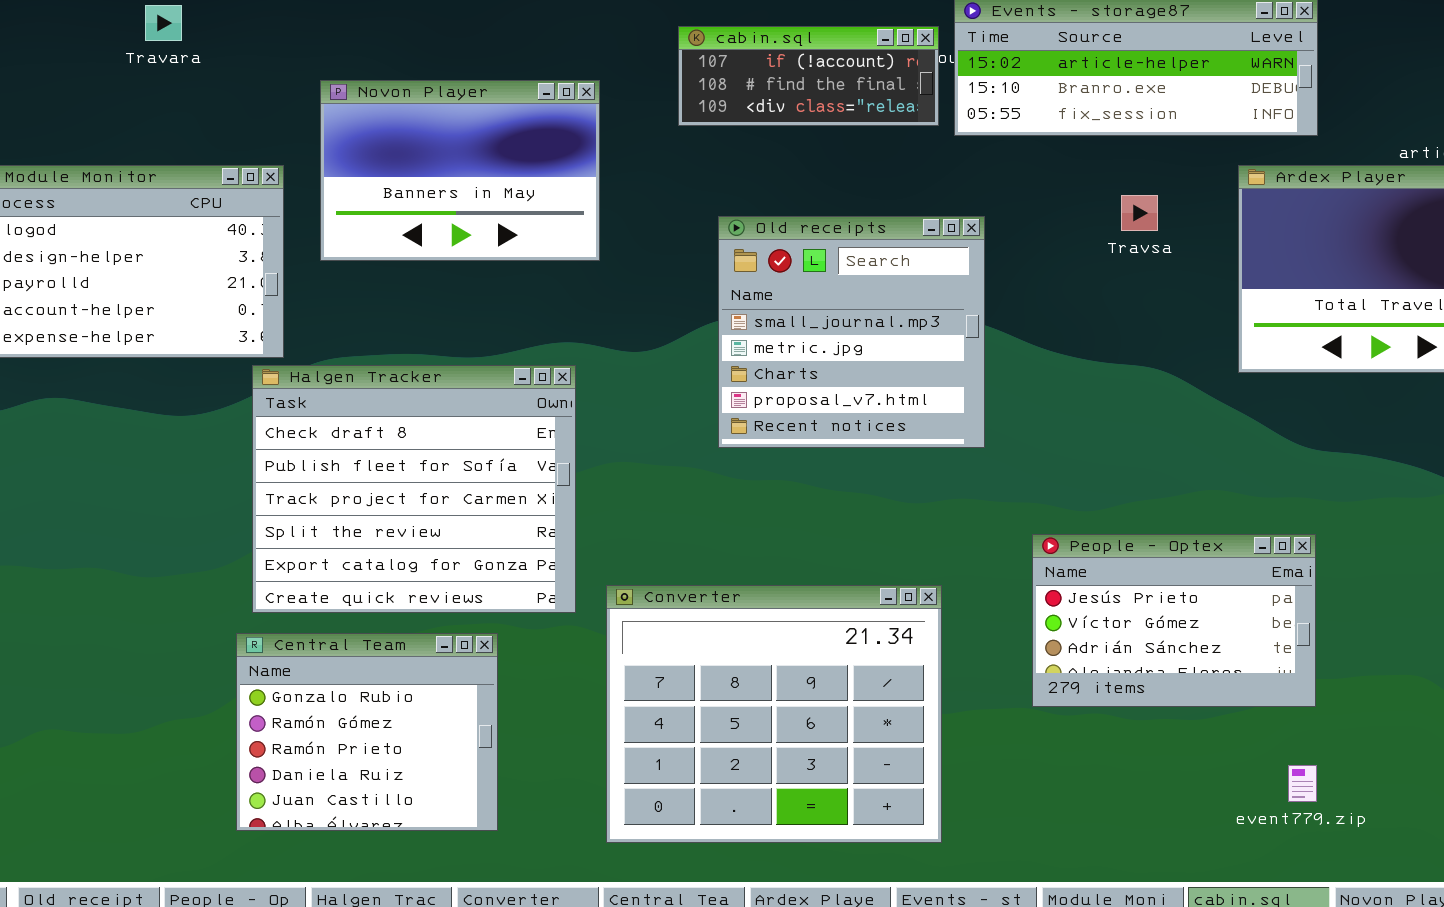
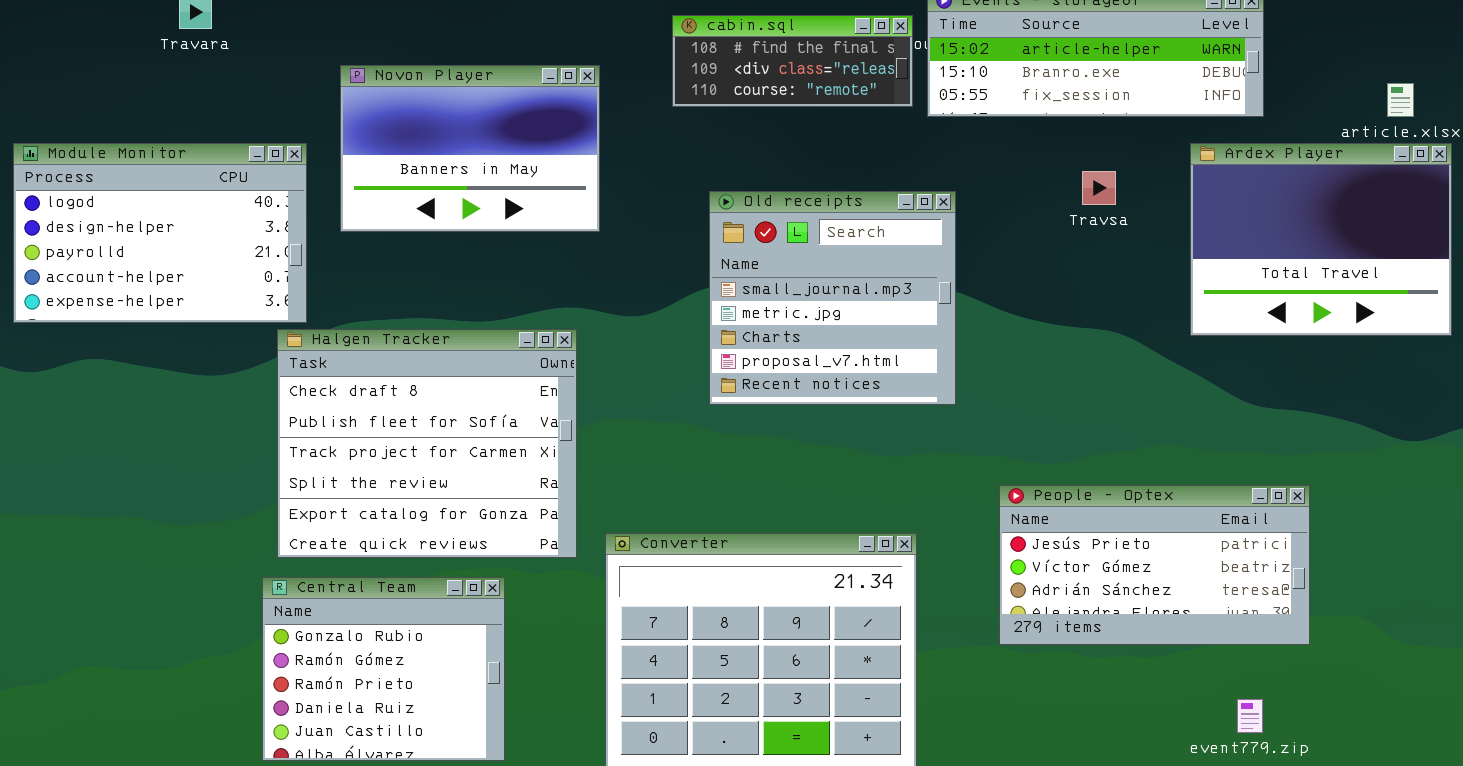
cabin.sql: [678,26,939,126] -> [672,15,913,107], scrolled down 1 row
People - Optex: [1032,534,1316,707] -> [999,485,1310,645], resized

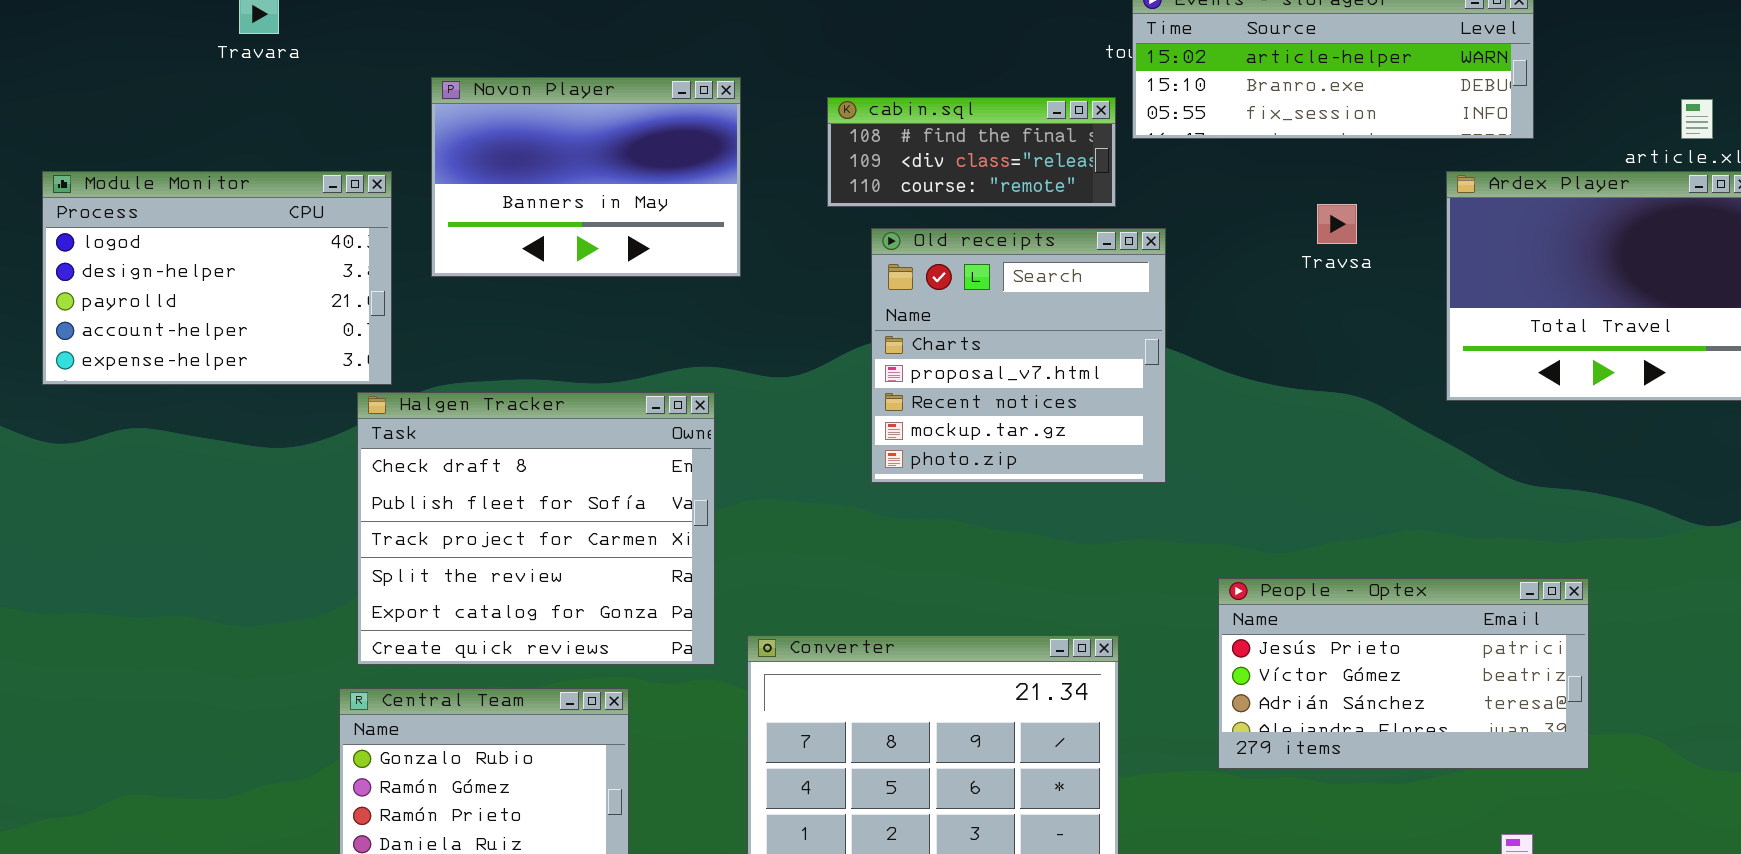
cabin.sql: [672,15,913,107] -> [827,97,1116,207], moved
Old receipts: [709,191,956,405] -> [871,228,1166,483], scrolled down 2 rows

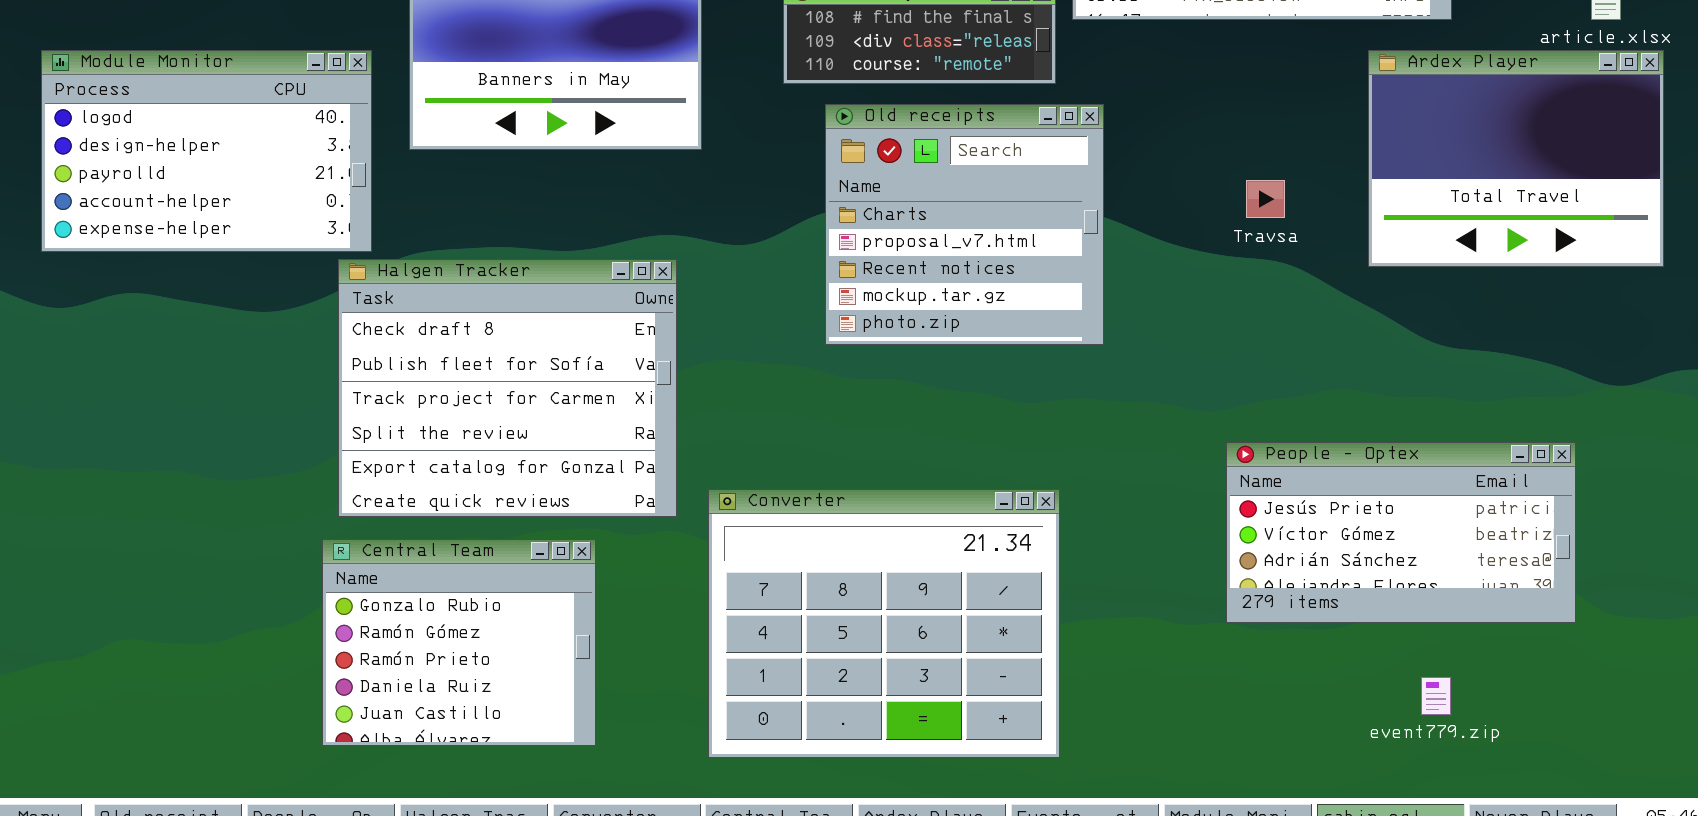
Travsa: [1317,204,1357,244] -> [1246,180,1285,218], moved
People - Optex: [1218,578,1589,769] -> [1226,442,1576,623], moved

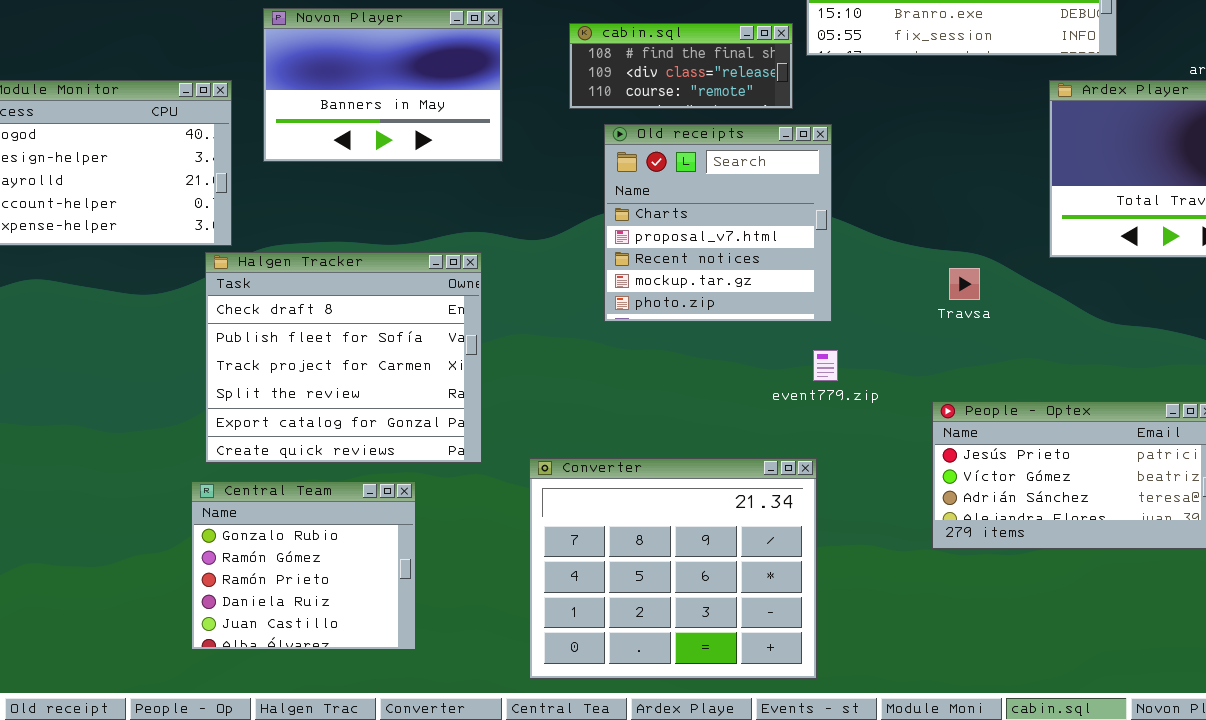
Travsa: [1246,180,1285,218] -> [949,268,980,300], moved
Converter: [708,489,1060,758] -> [529,458,817,679], moved
event779.zip: [1421,677,1451,715] -> [813,350,838,381], moved

